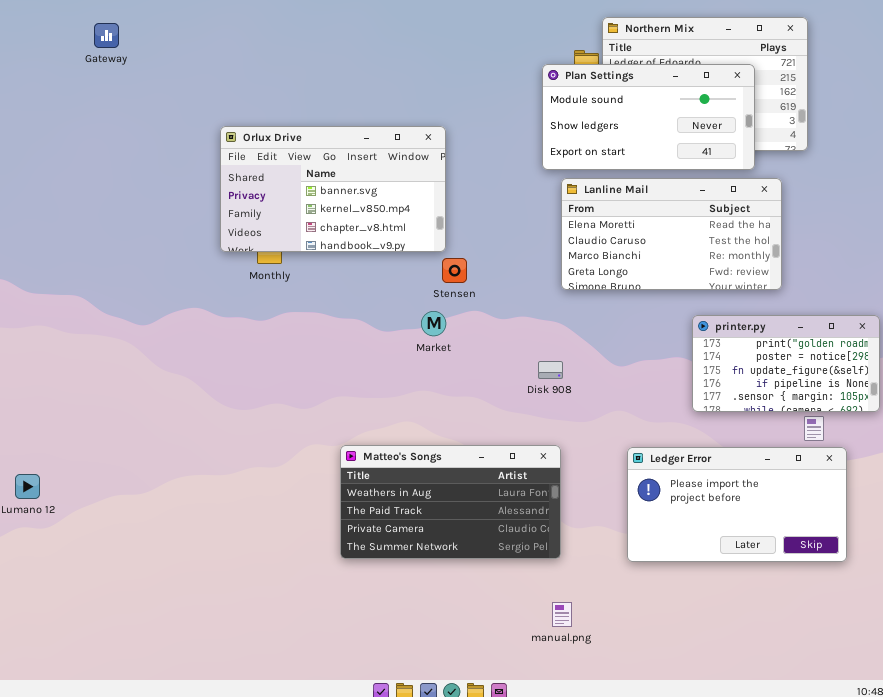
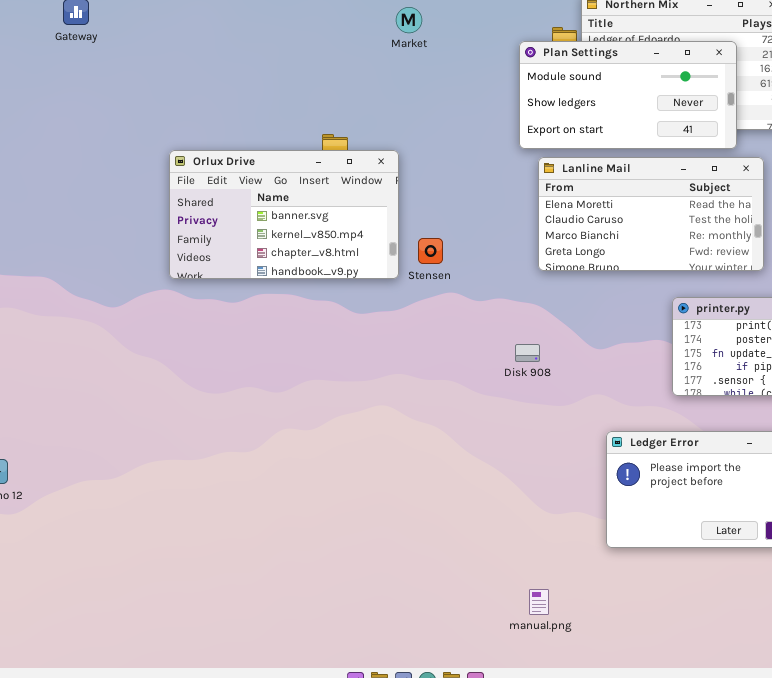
Orlux Drive: [220,126,446,252] -> [169,150,399,279], moved
Market: [421,311,446,336] -> [396,7,422,33], moved
Matteo's Songs: [340,445,561,559] -> none, closed

